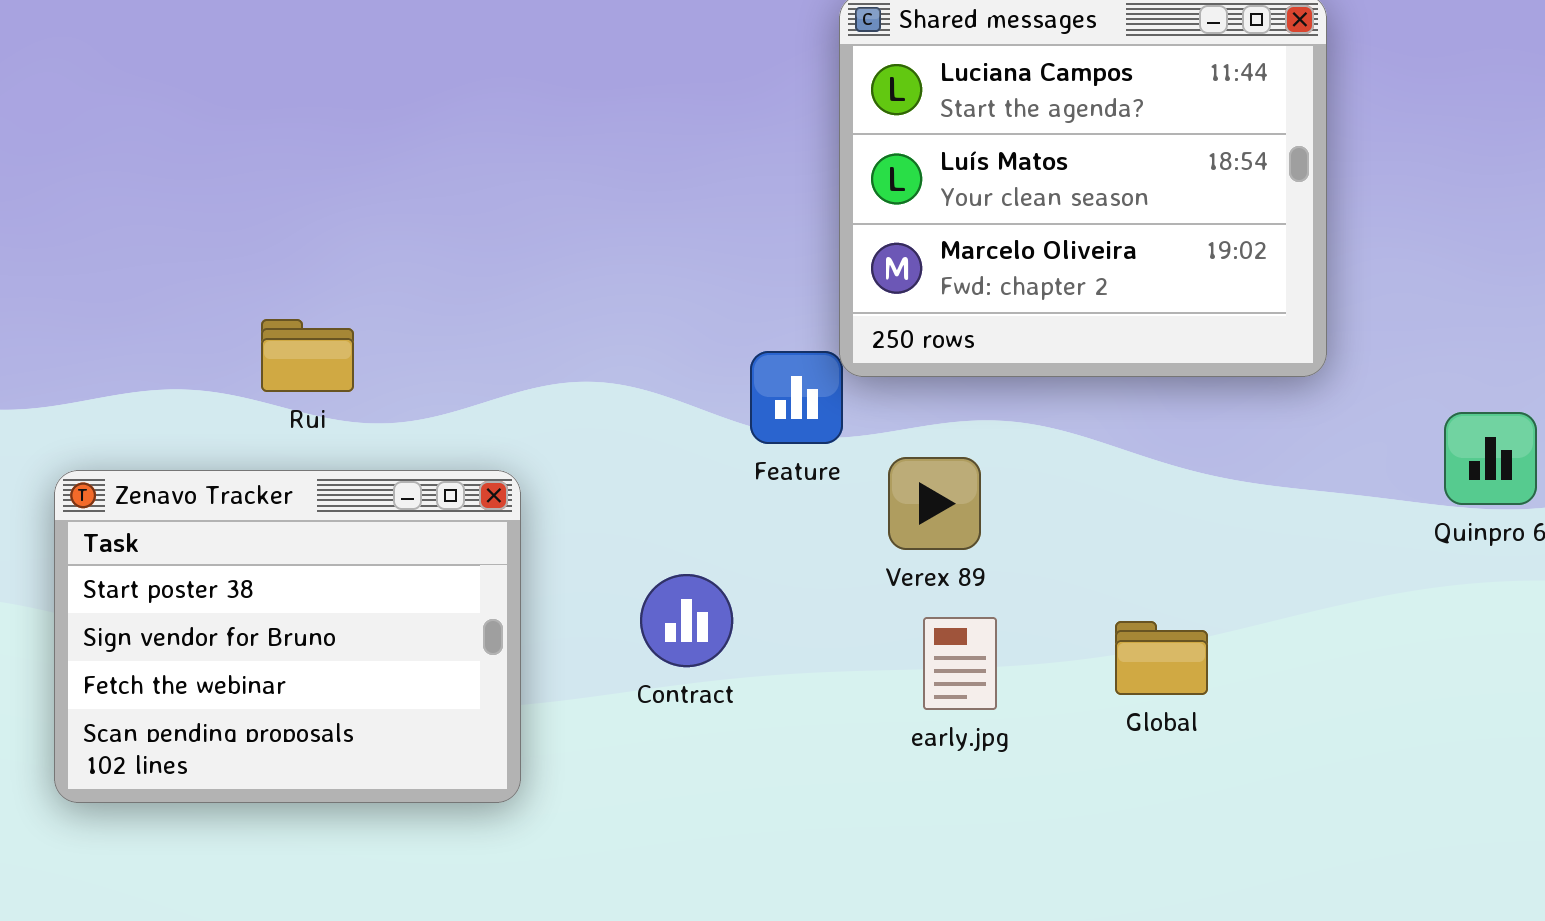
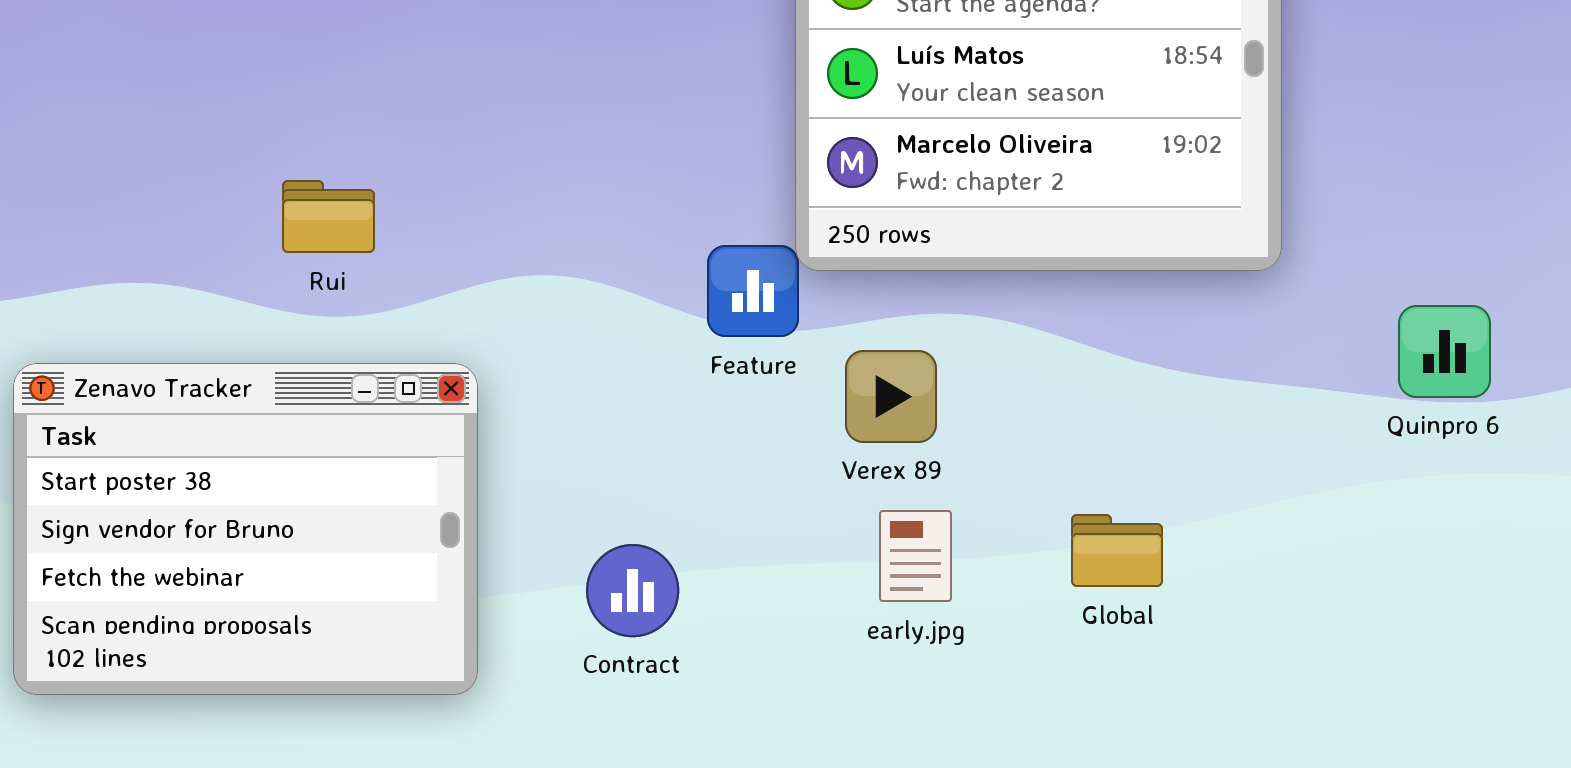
Rui: [261,319,354,392] -> [282,180,375,253], moved
Contract: [640,574,733,667] -> [586,544,679,637], moved

